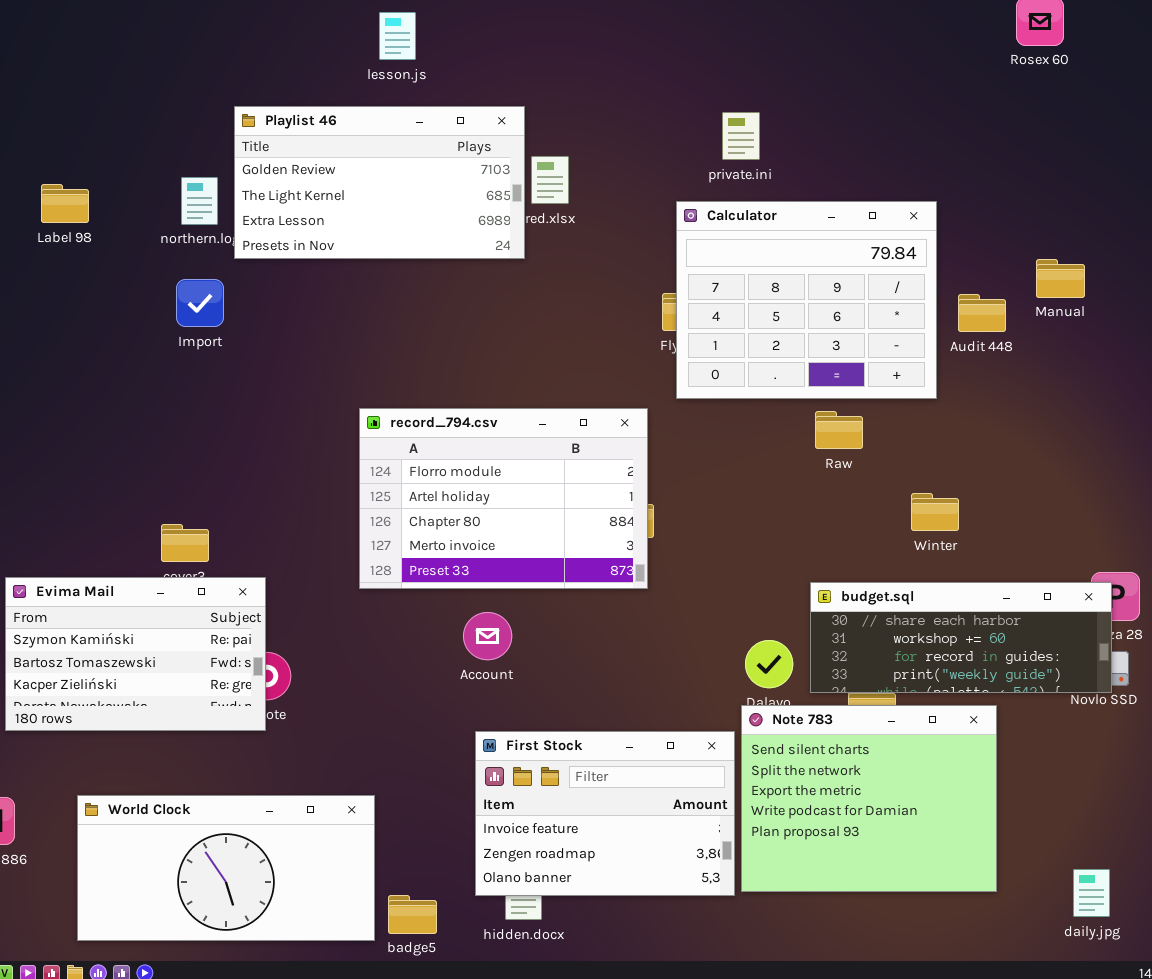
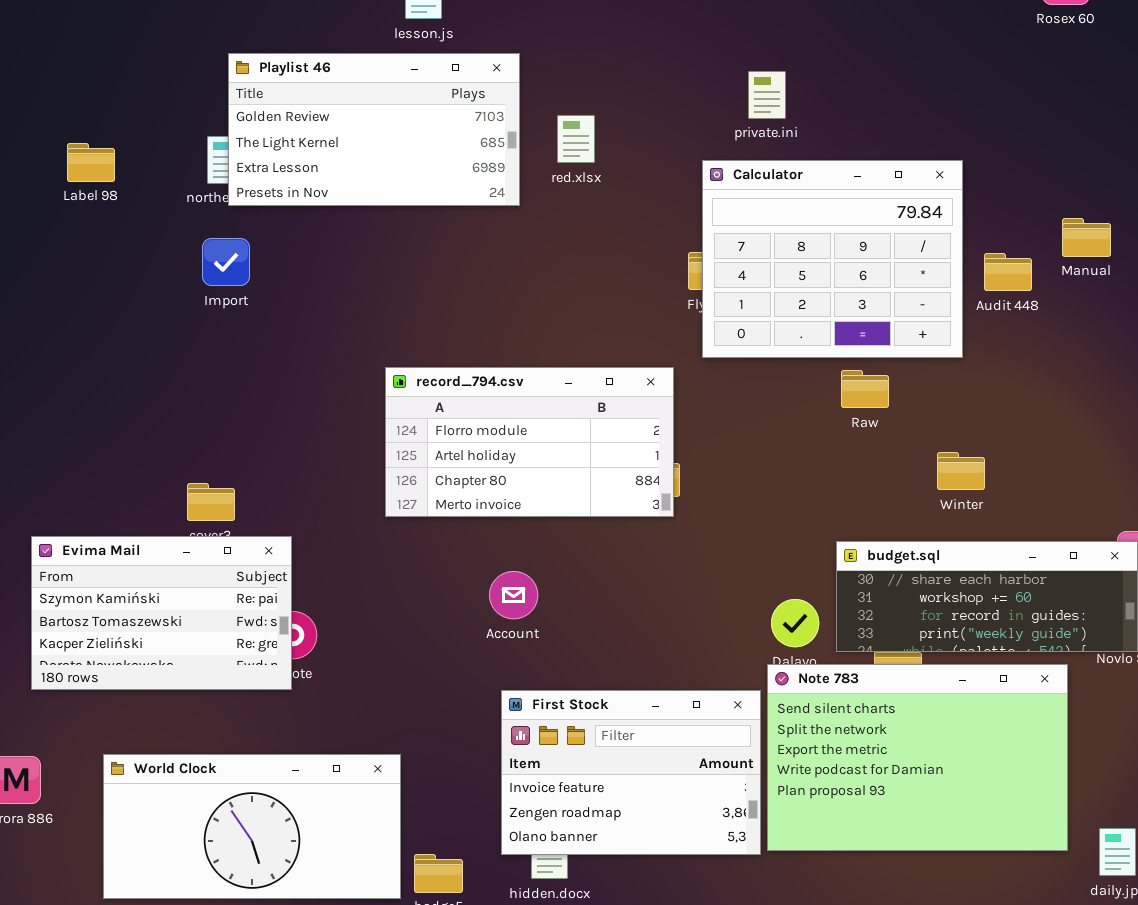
Playlist 46: [234,106,525,259] -> [228,53,520,206], moved
record_794.csv: [359,408,648,589] -> [385,367,674,517], resized
Note 783: [741,705,997,892] -> [767,664,1068,851], resized

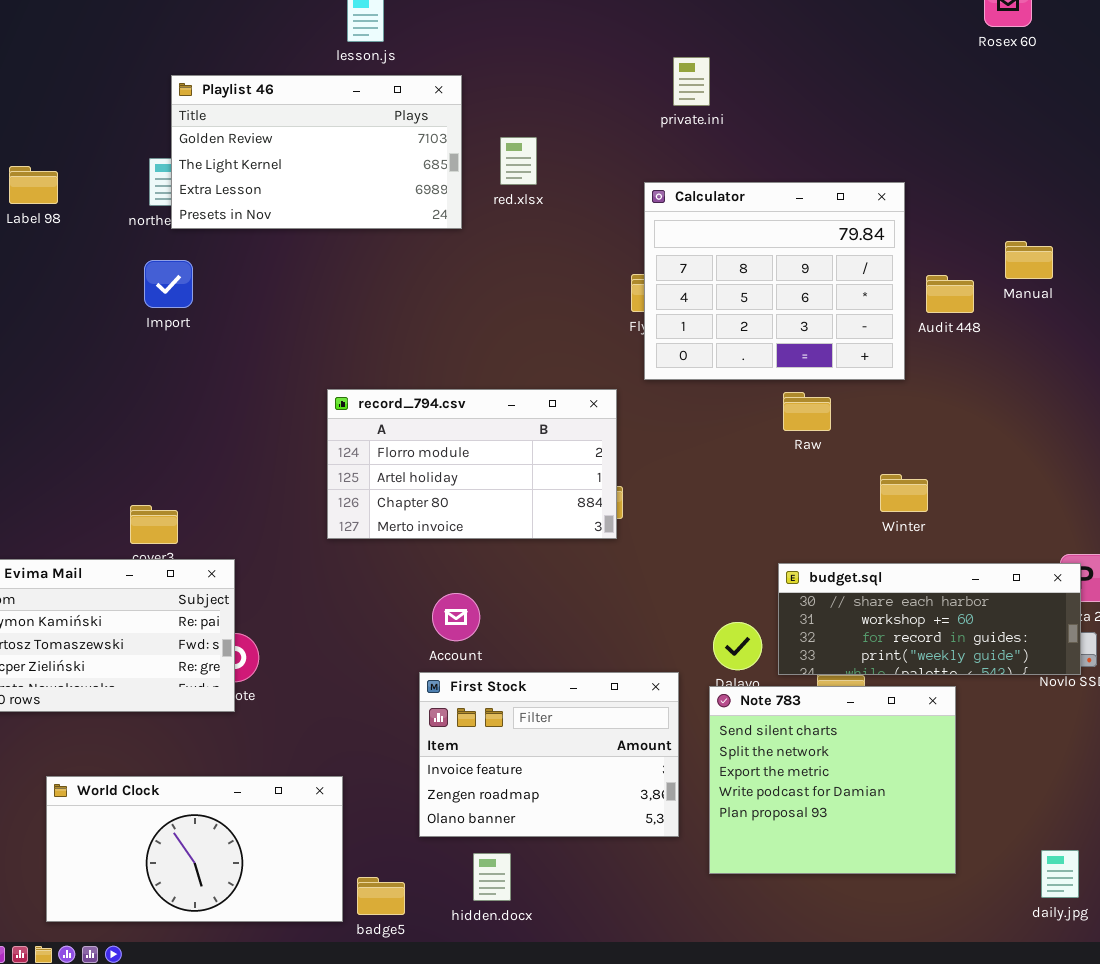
private.ini: [748,71,786,119] -> [673,57,710,106], moved
Note 783: [767,664,1068,851] -> [709,686,956,874], resized
First Stock: [501,690,761,855] -> [419,672,679,837], moved

